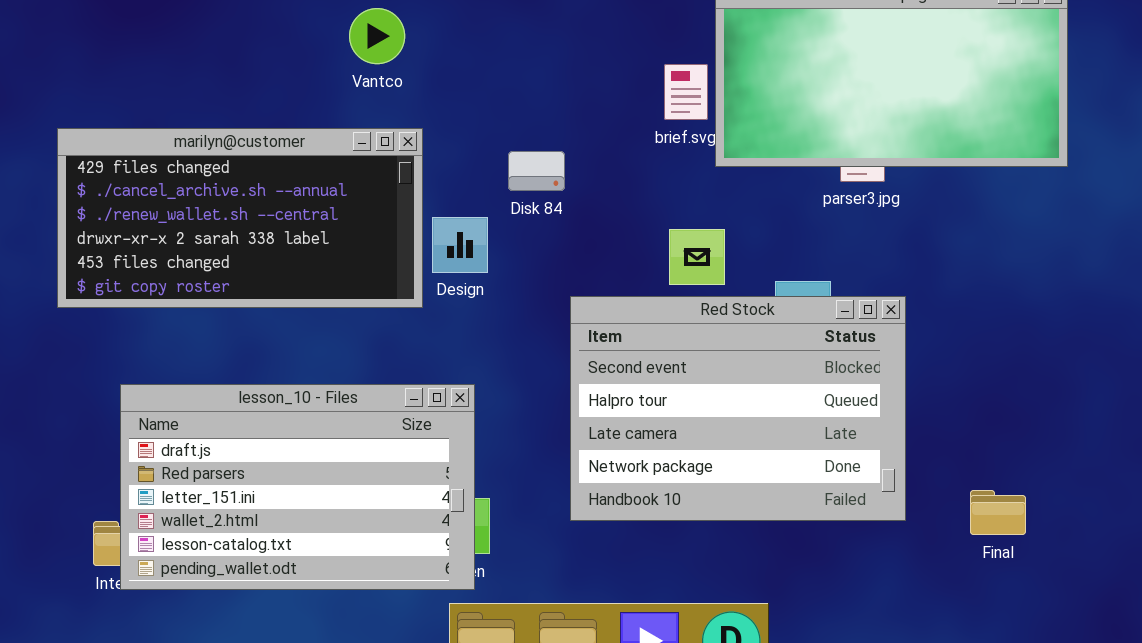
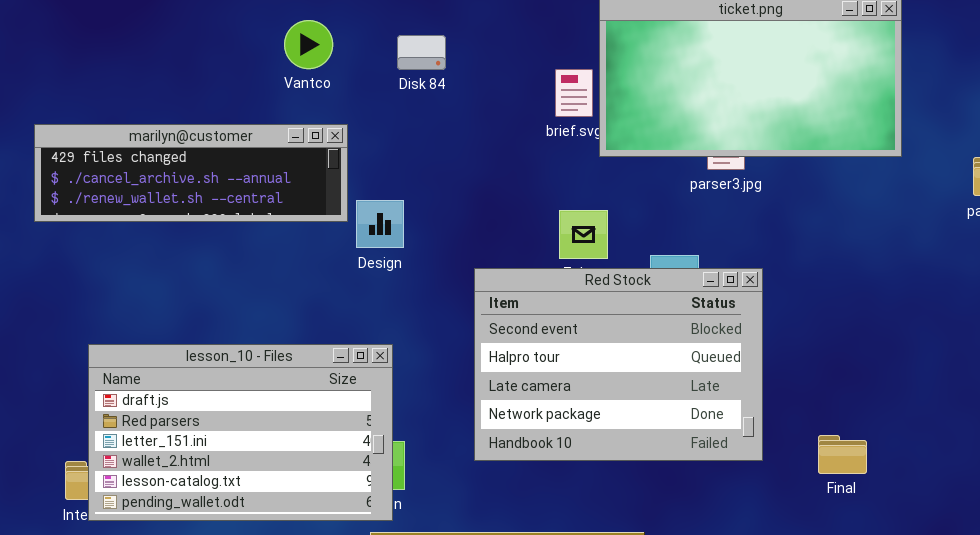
marilyn@customer: [57,128,423,308] -> [34,124,348,222], resized
Disk 84: [508,151,565,191] -> [397,35,446,70], moved

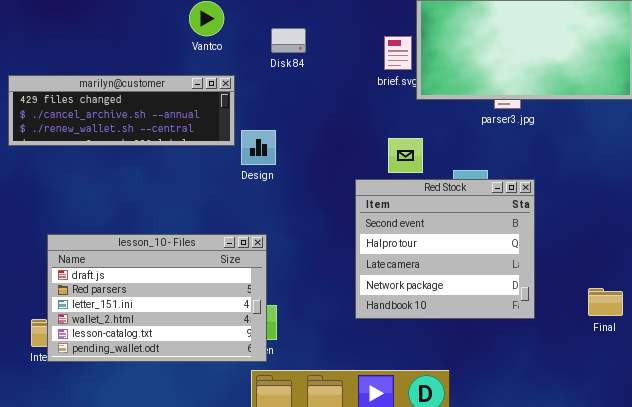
Disk 84: [397,35,446,70] -> [271,28,306,53], moved
Red Stock: [474,268,763,461] -> [355,179,535,319], resized
Final: [818,435,867,474] -> [588,288,623,316], moved

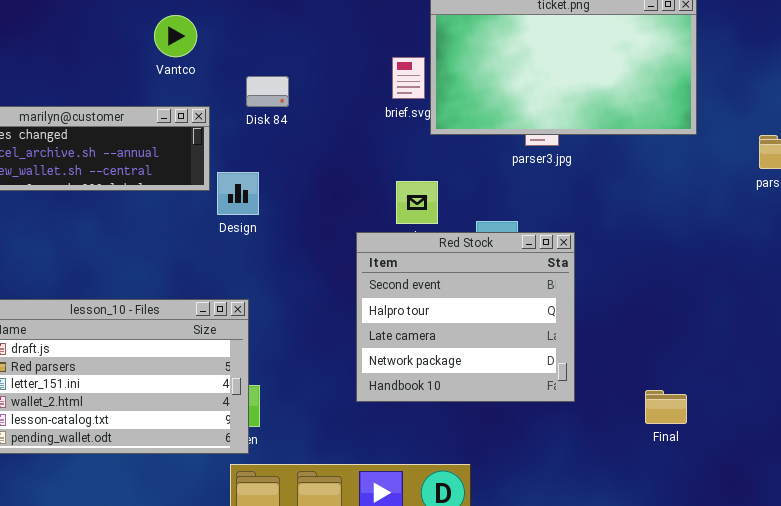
Disk 84: [271,28,306,53] -> [246,76,289,107], moved
Final: [588,288,623,316] -> [645,390,687,424], moved

